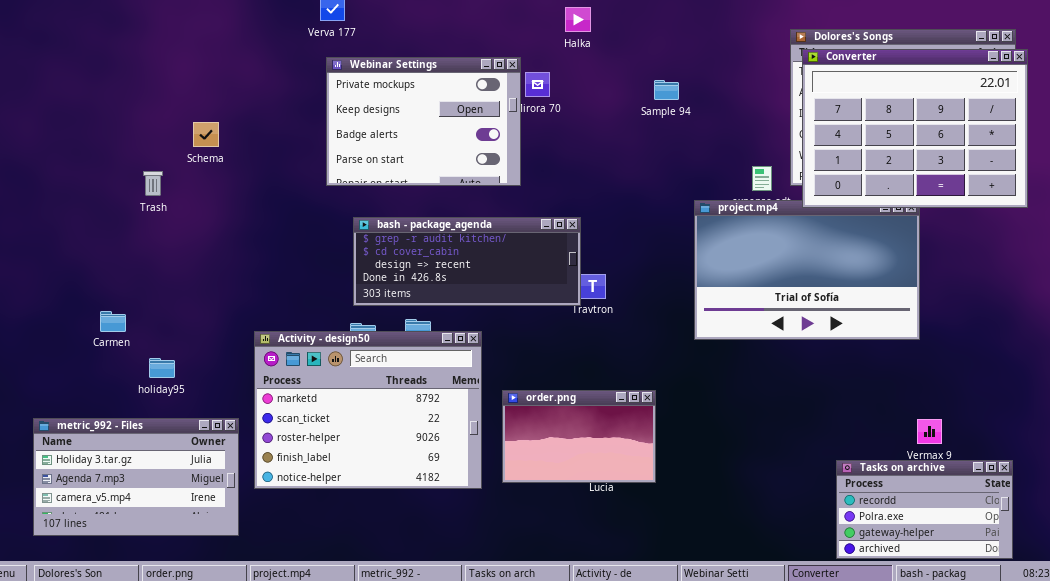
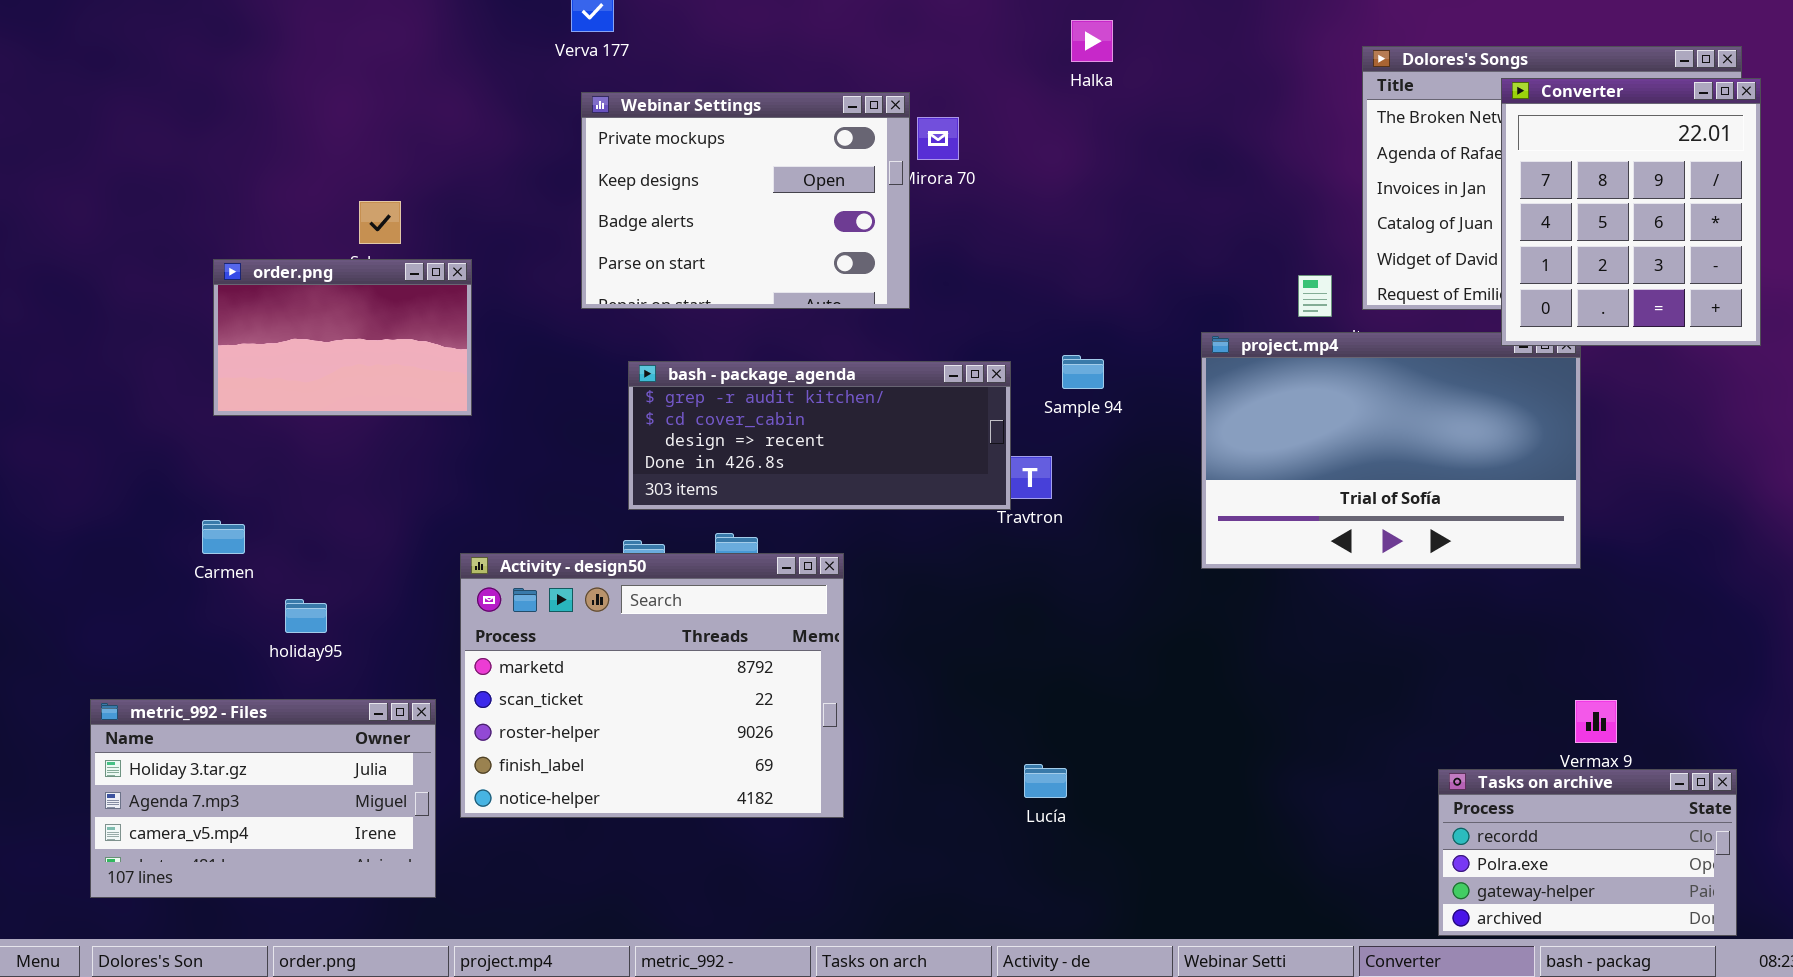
Halka: [565,7,591,32] -> [1071,20,1113,62], moved
Converter: [802,49,1028,208] -> [1501,78,1761,346], resized
Sample 94: [654,80,679,100] -> [1062,355,1104,389], moved
order.png: [502,390,656,483] -> [213,259,472,416], moved

